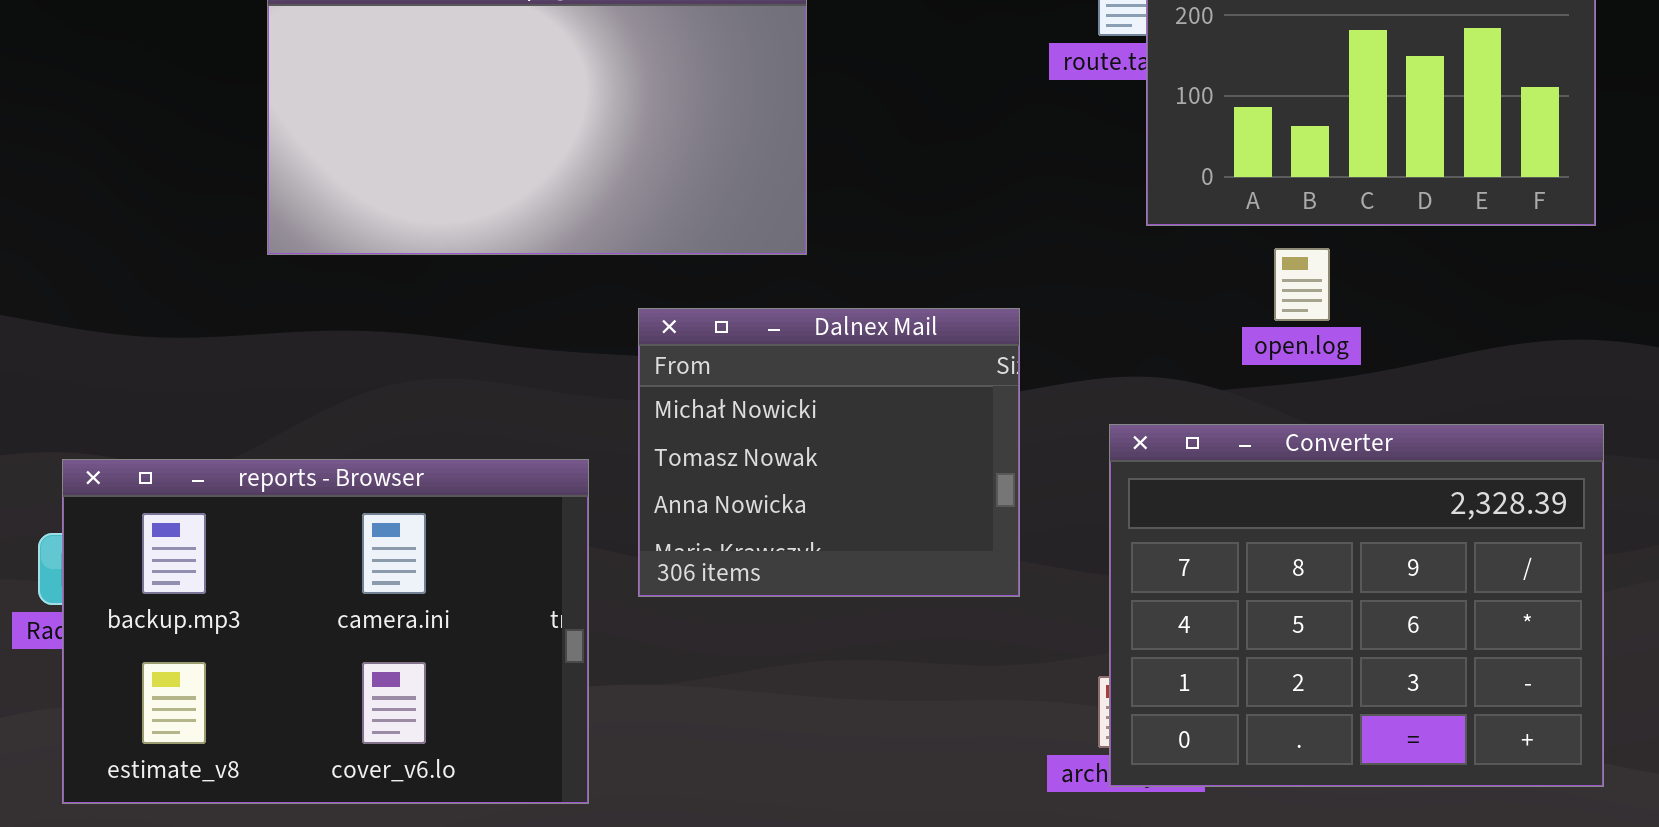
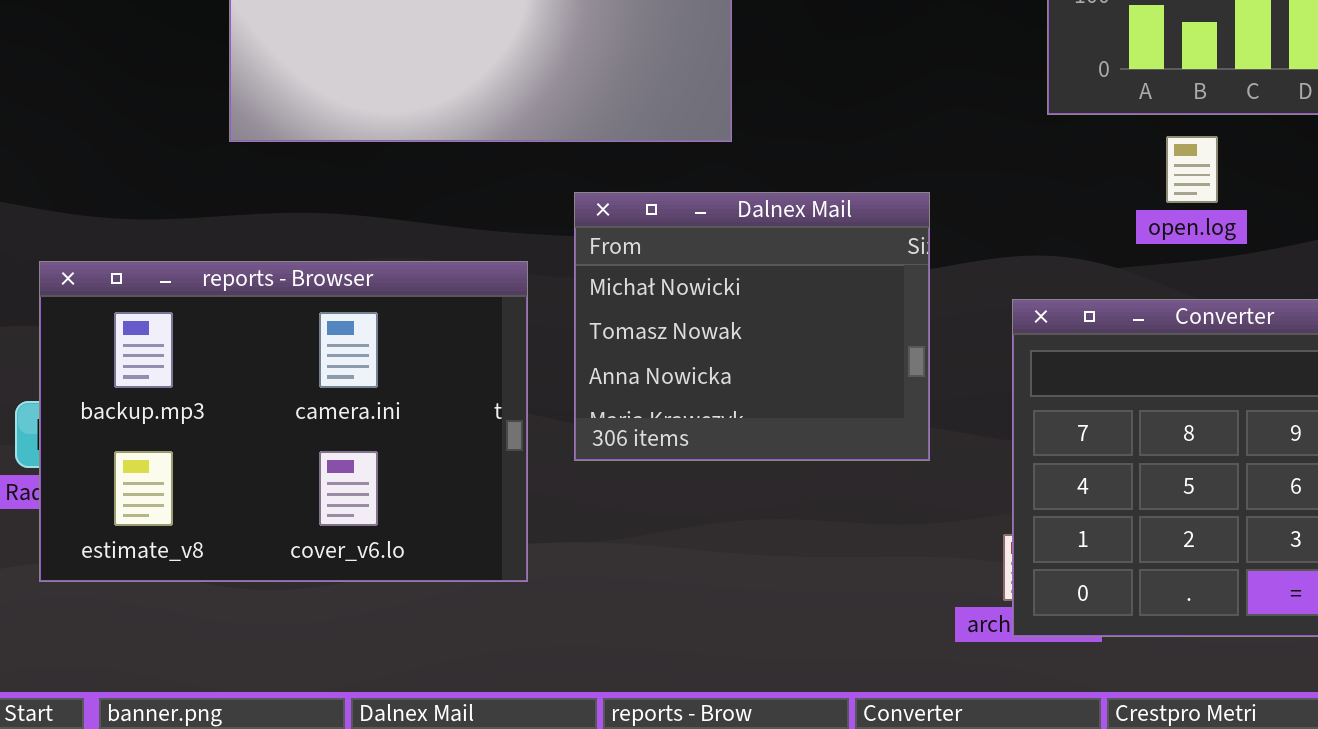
reports - Browser: [62,459,589,804] -> [39,261,528,582], moved

